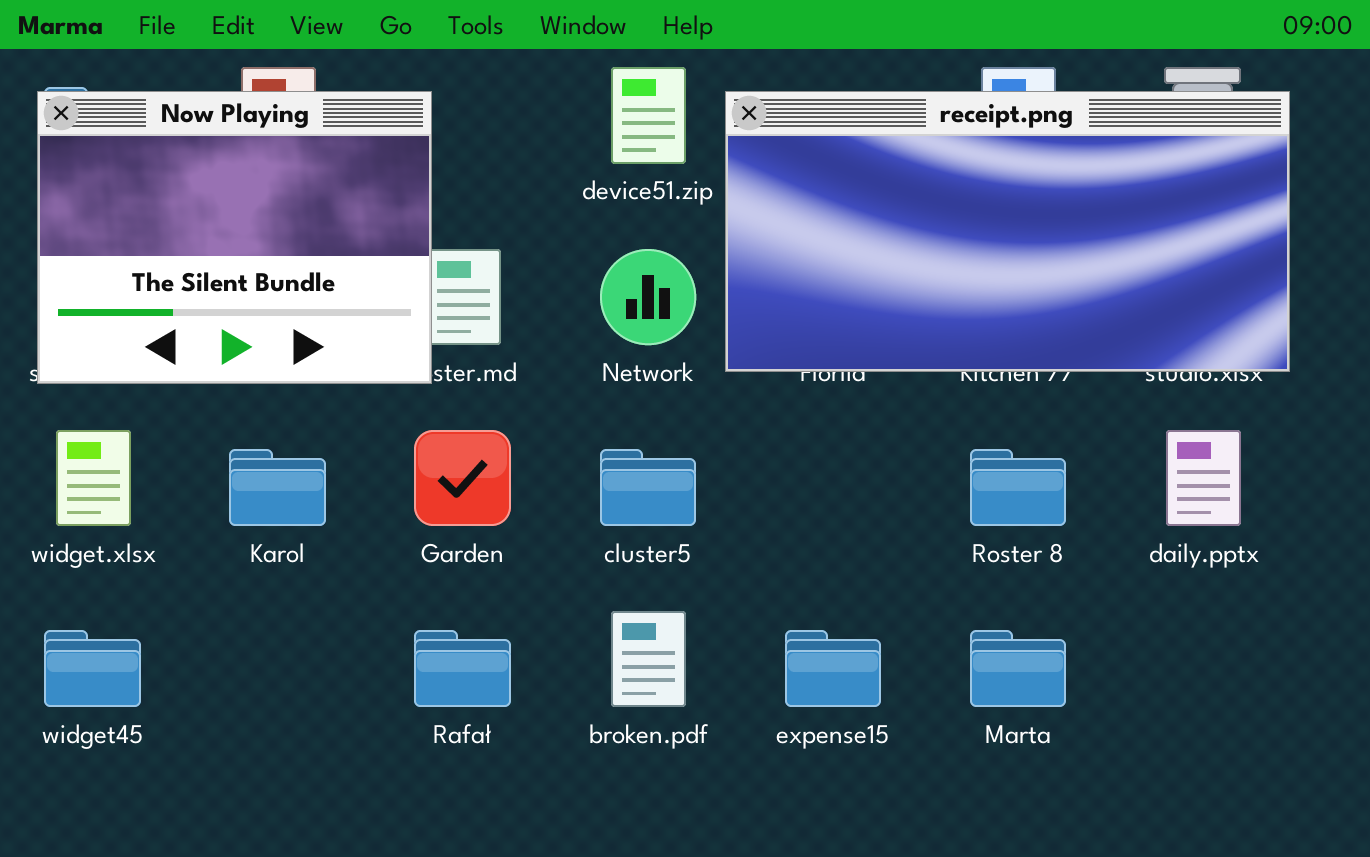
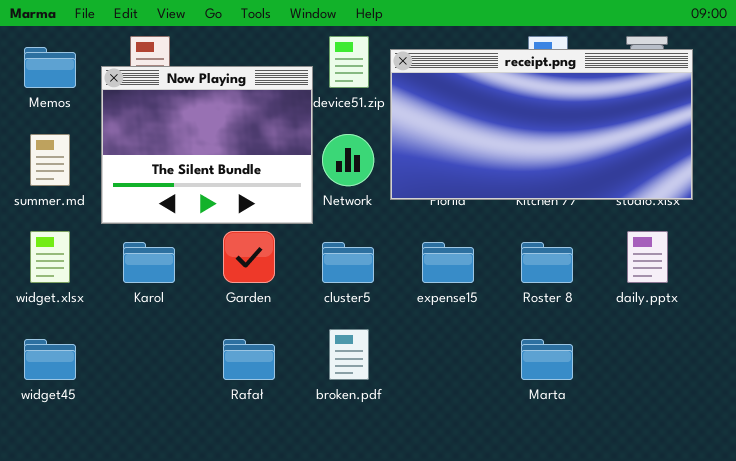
Now Playing: [37,91,432,384] -> [101,66,313,224], moved
expense15: [785,630,881,707] -> [422,242,474,283], moved

